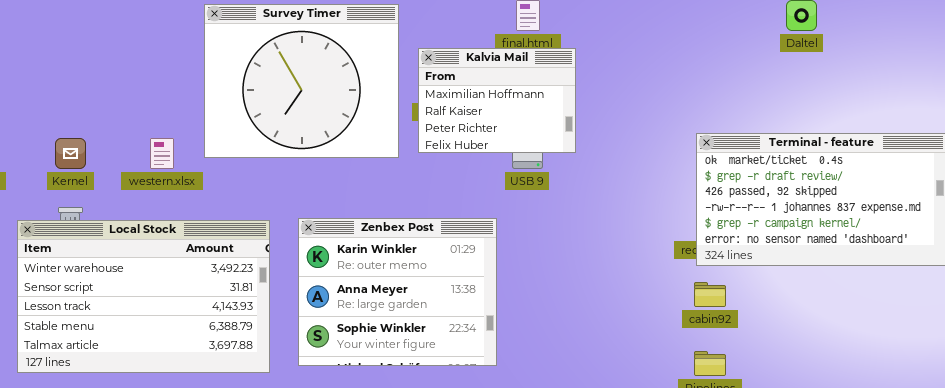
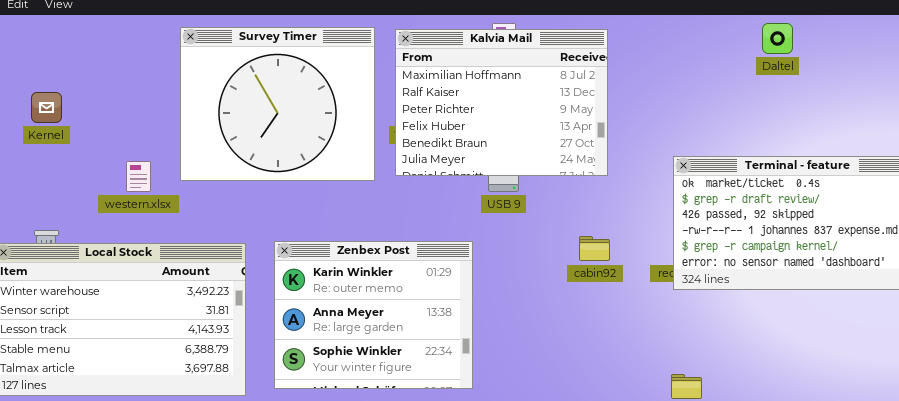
Kalvia Mail: [418,48,576,153] -> [395,29,608,176], resized
Kernel: [55,138,86,169] -> [31,92,62,123], moved
cabin92: [694,282,726,307] -> [579,236,610,261], moved

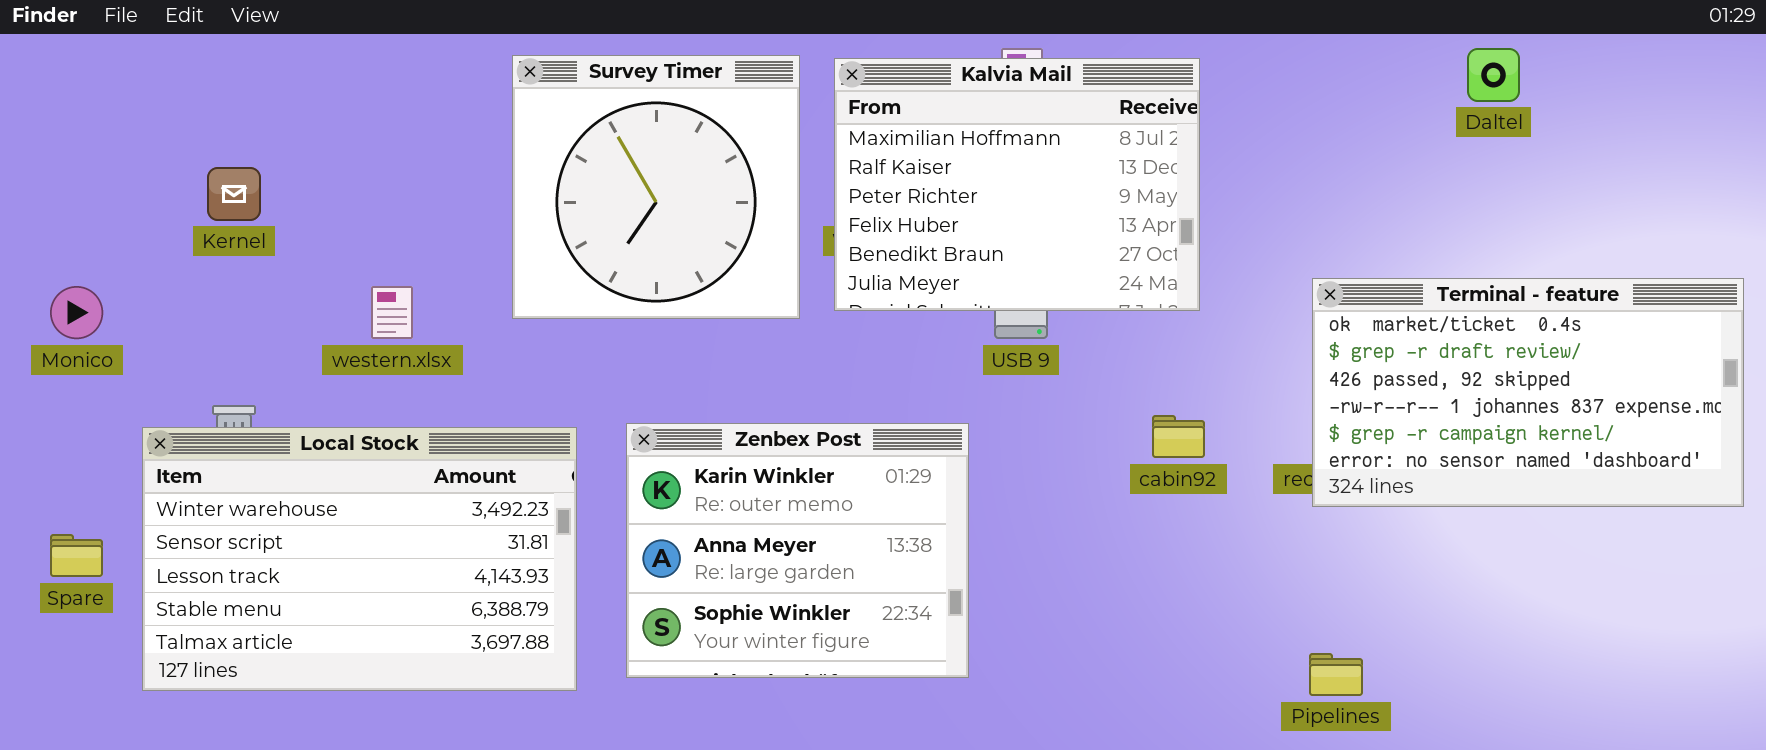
Survey Timer: [180,27,375,181] -> [512,55,800,319], resized

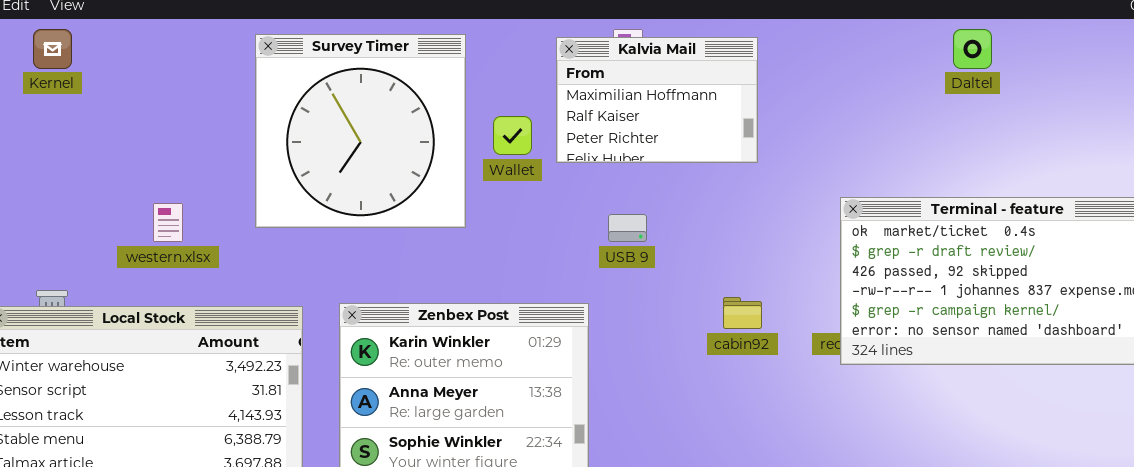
Kalvia Mail: [834,58,1200,311] -> [556,37,758,163], resized
Kernel: [207,167,261,221] -> [33,29,72,69], moved

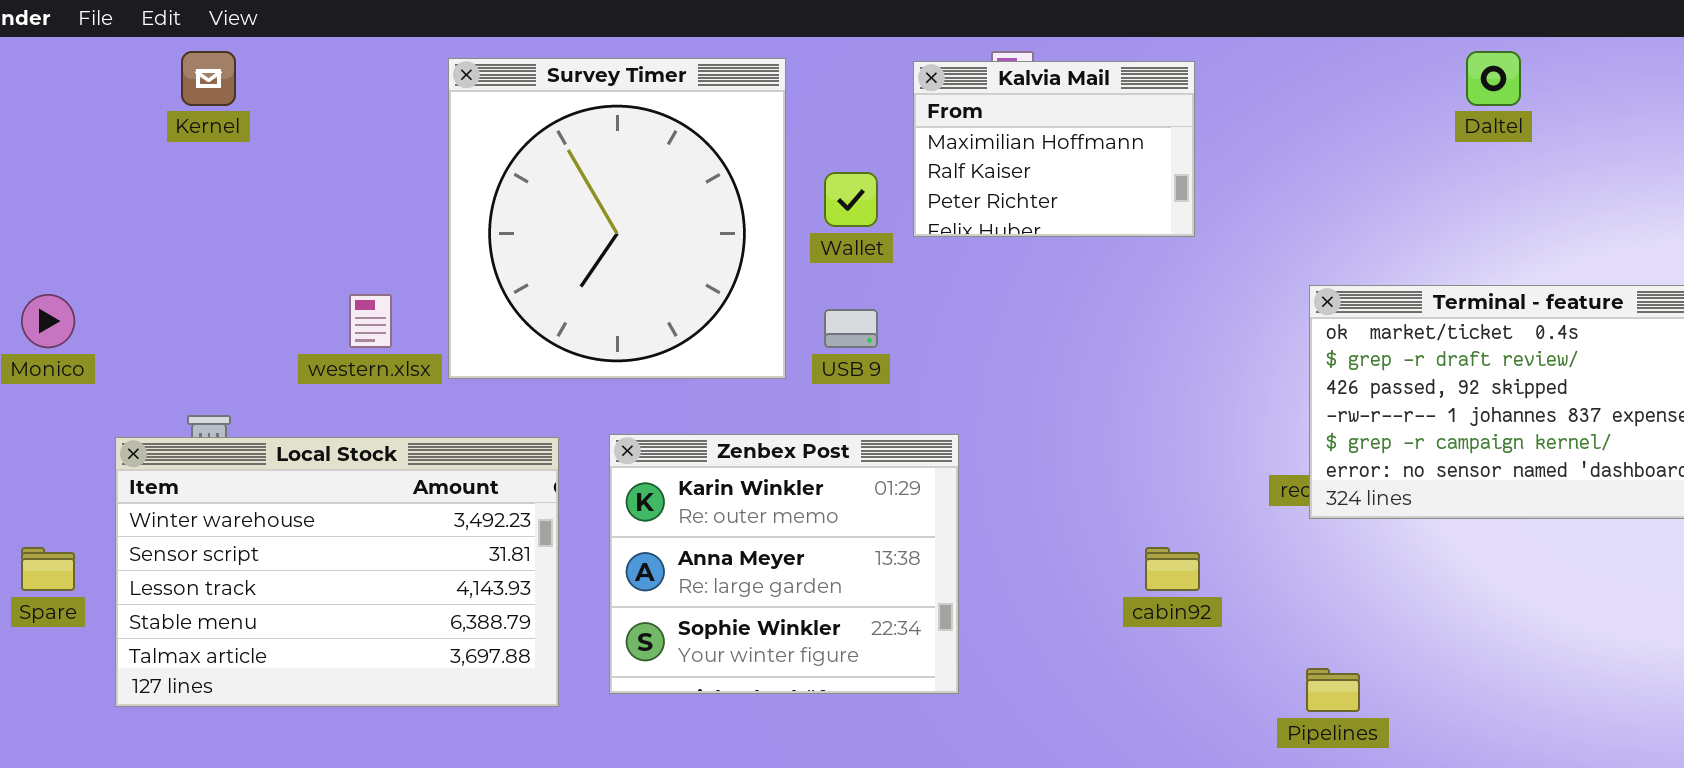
Survey Timer: [255,34,466,228] -> [448,58,786,379], resized
USB 9: [608,214,647,242] -> [824,309,878,348], moved
cabin92: [723,297,762,329] -> [1145,547,1200,591], moved

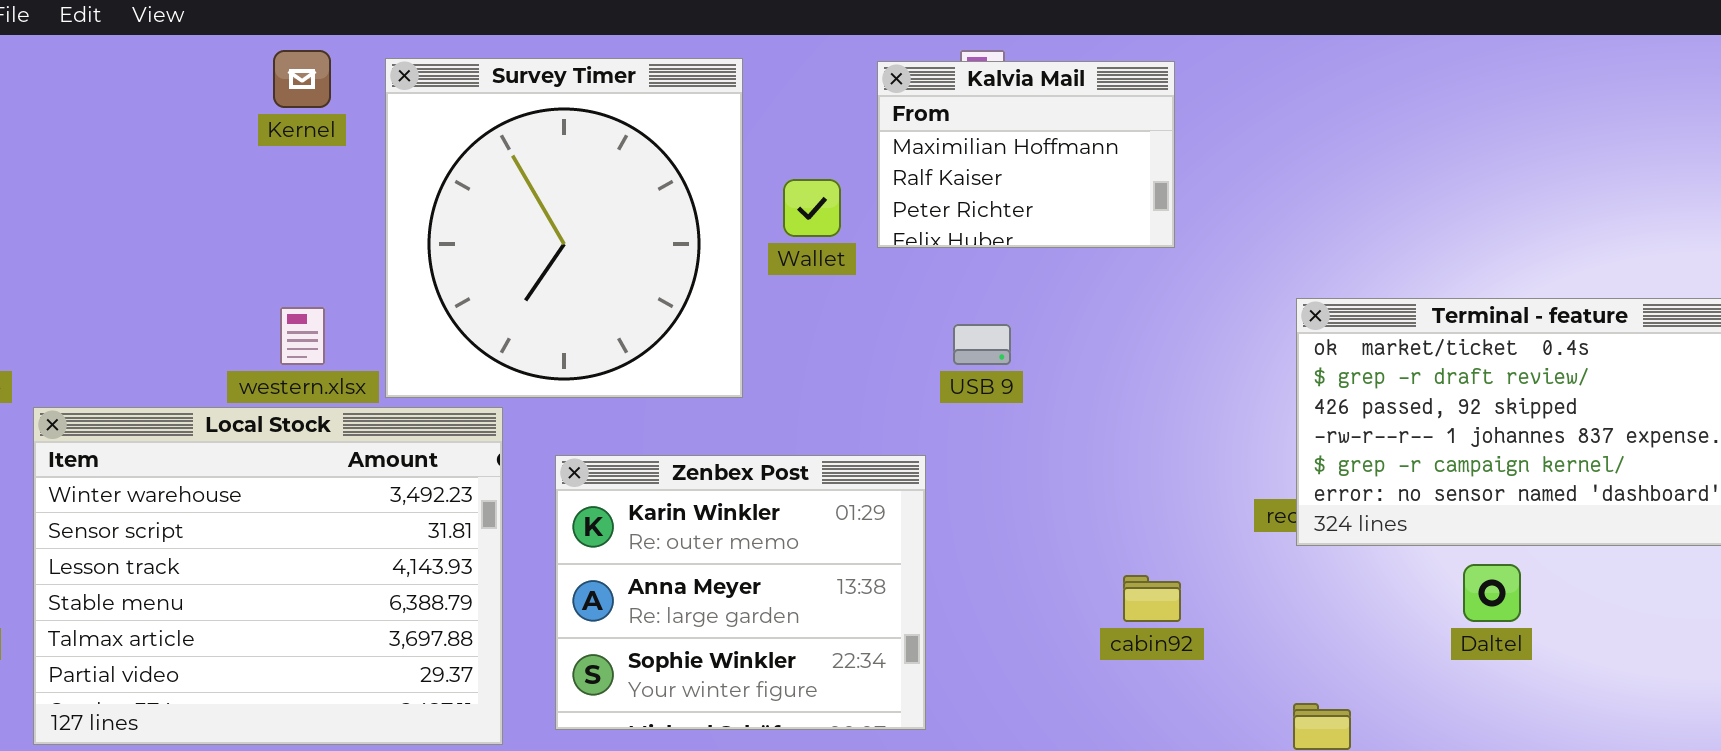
Kernel: [181,51,236,106] -> [273,50,331,108], moved
Daltel: [1466,51,1521,106] -> [1463,564,1521,622], moved
USB 9: [824,309,878,348] -> [953,324,1011,365], moved
Local Stock: [115,437,559,707] -> [33,407,503,745], resized

